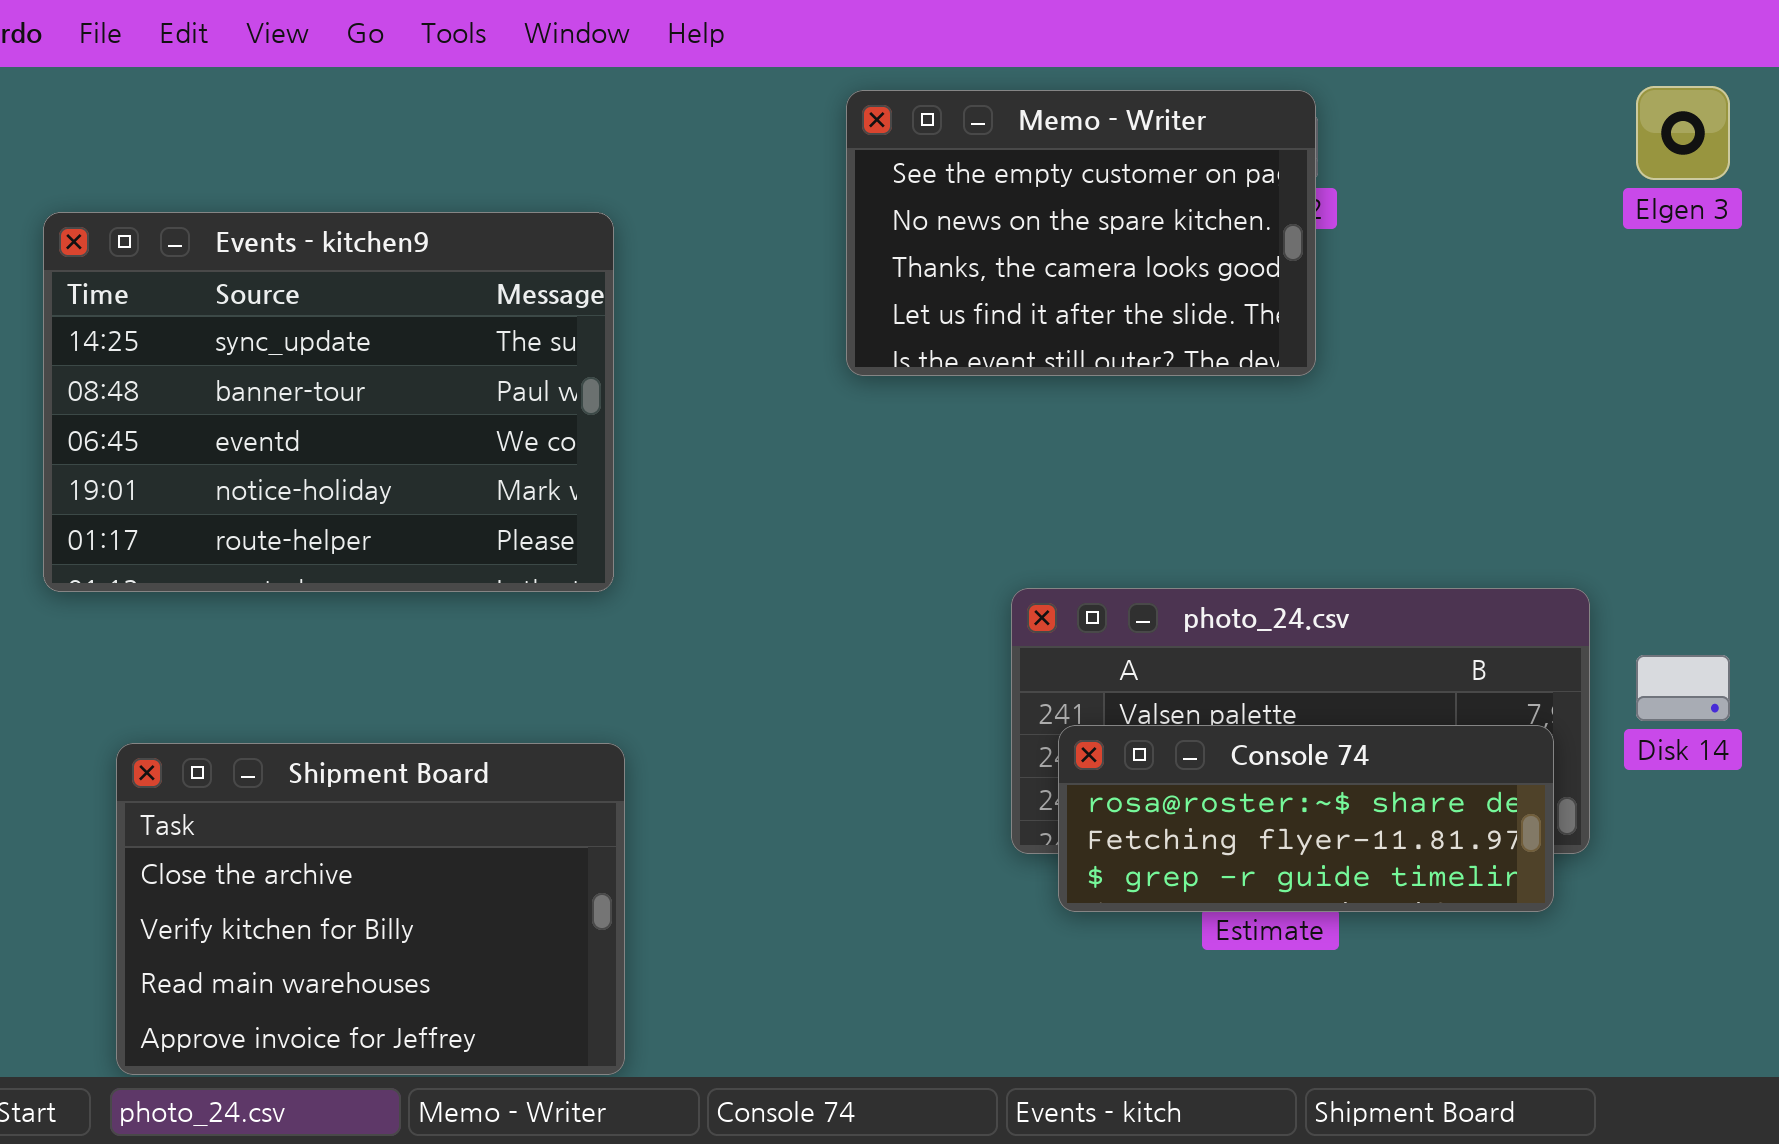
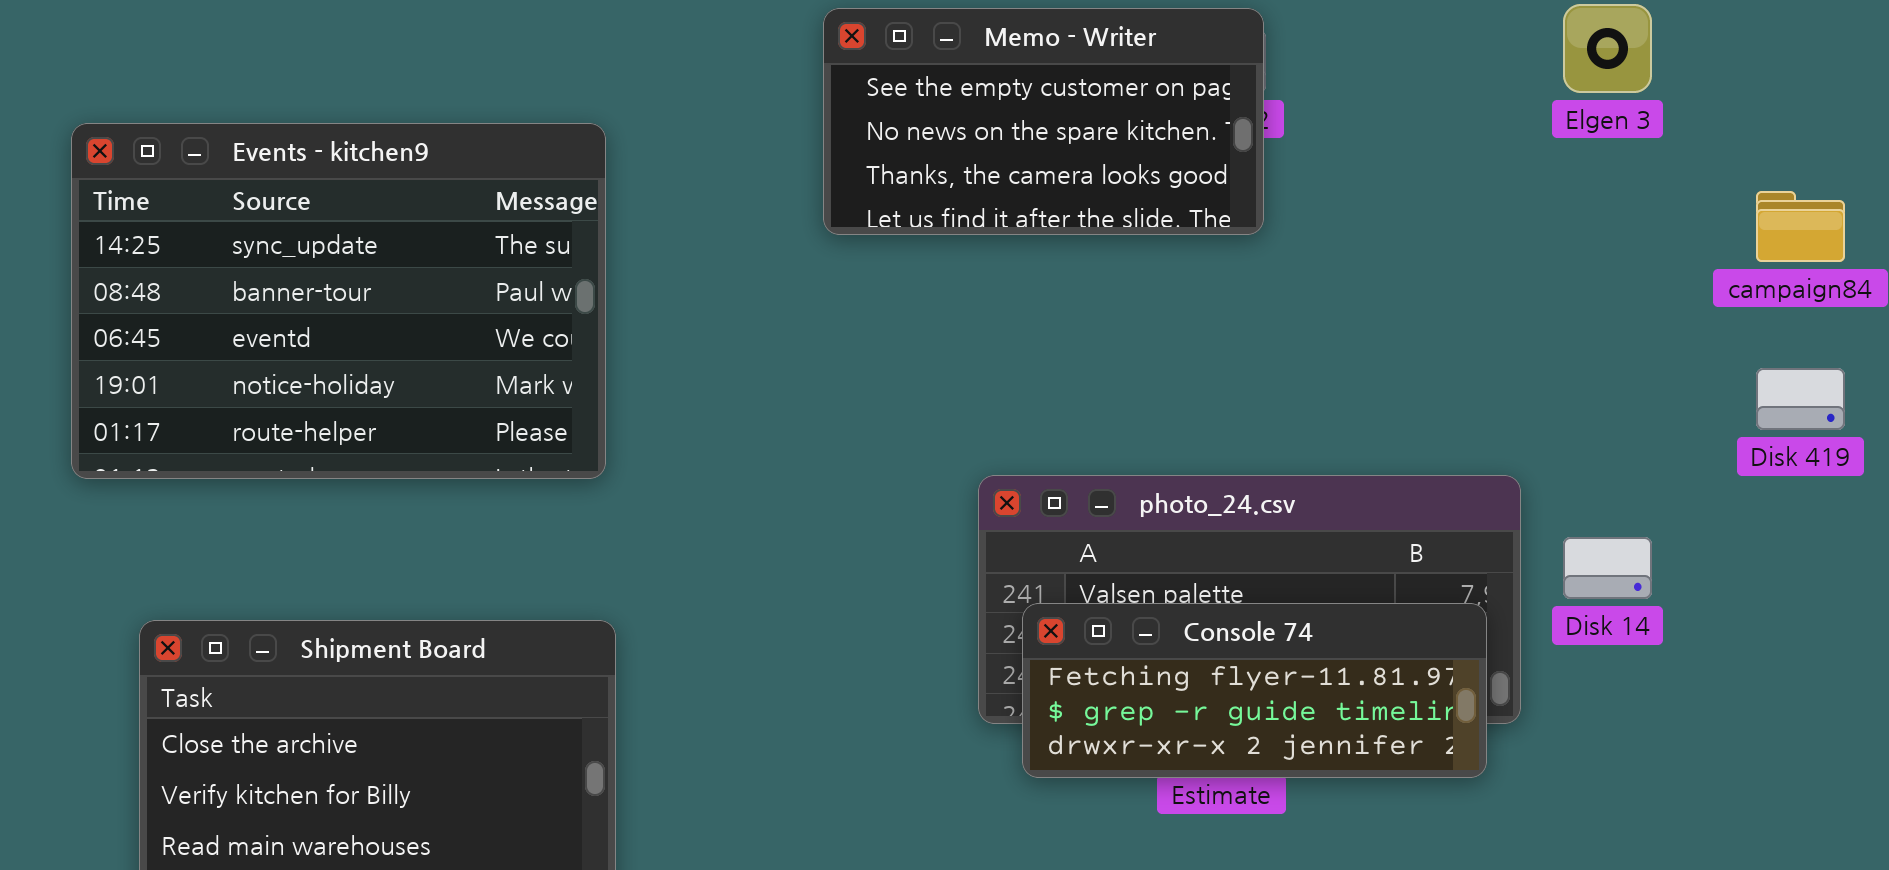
Memo - Writer: [846,90,1316,376] -> [823,8,1264,235], resized
Console 74: [1058,725,1554,912] -> [1022,603,1487,778], scrolled down 1 row

